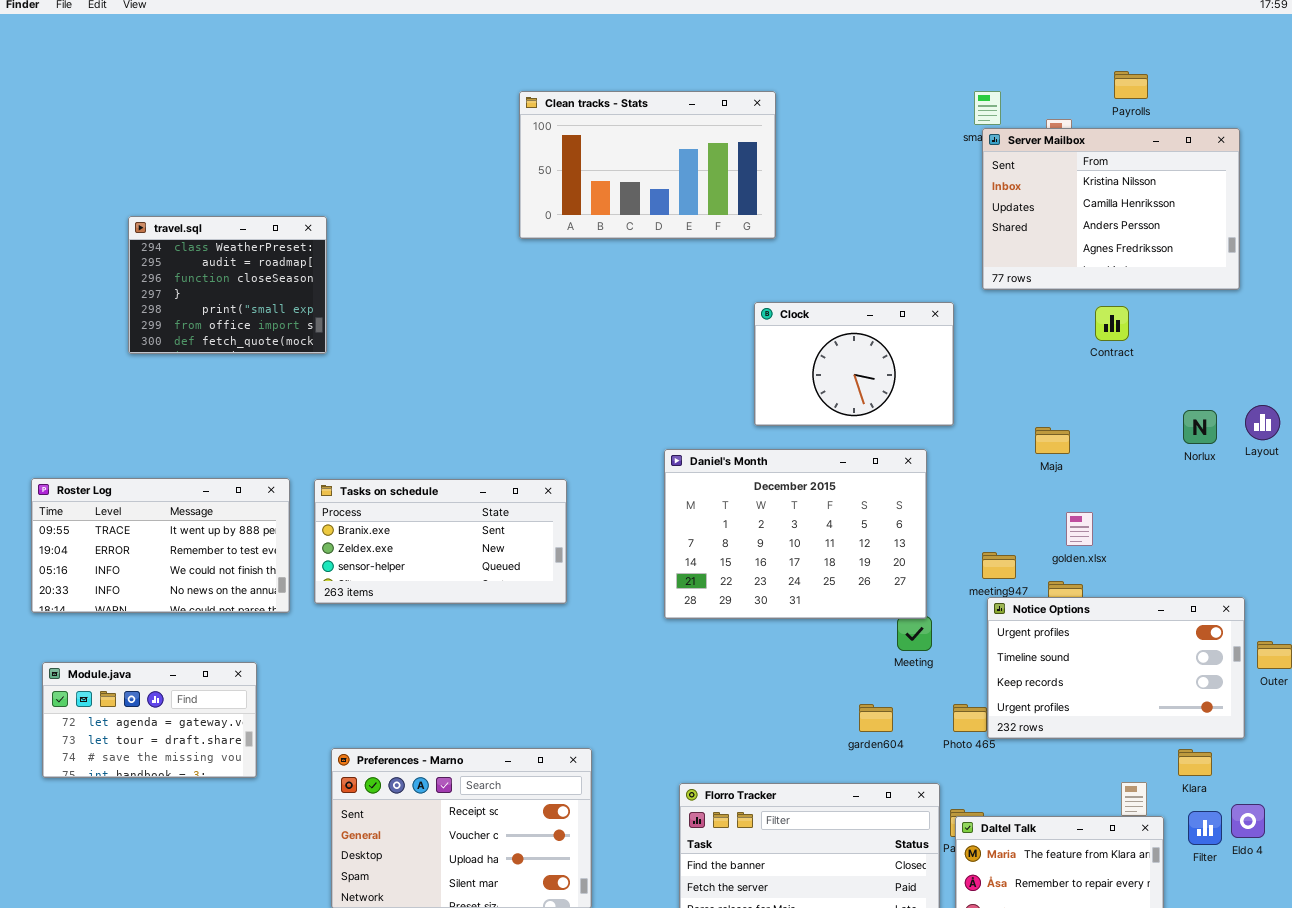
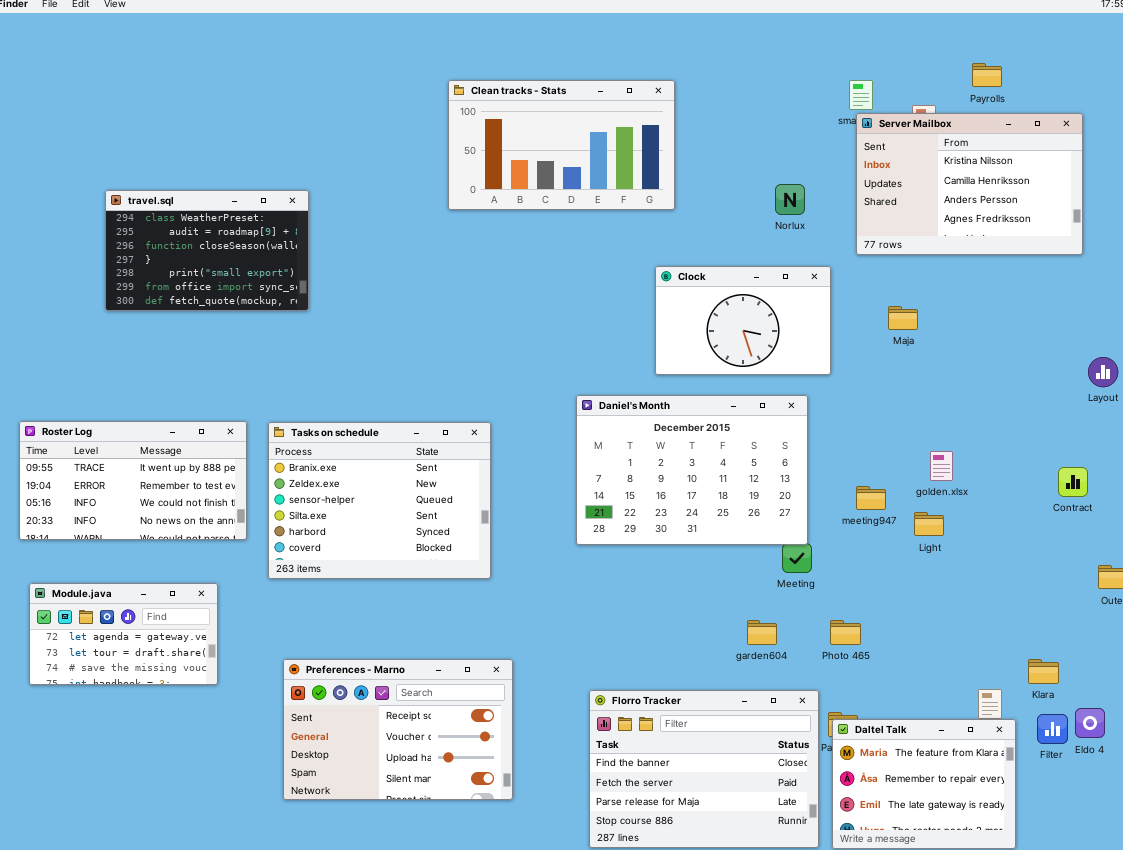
travel.sql: [128,216,327,354] -> [105,190,309,311], resized
Contract: [1095,306,1129,341] -> [1058,467,1088,497], moved
Norlux: [1183,410,1217,444] -> [775,184,805,215], moved
Maja: [1035,427,1070,454] -> [888,306,918,330], moved
Tasks on schedule: [314,479,567,604] -> [268,422,491,579], resized
Notice Options: [987,597,1245,739] -> none, closed

